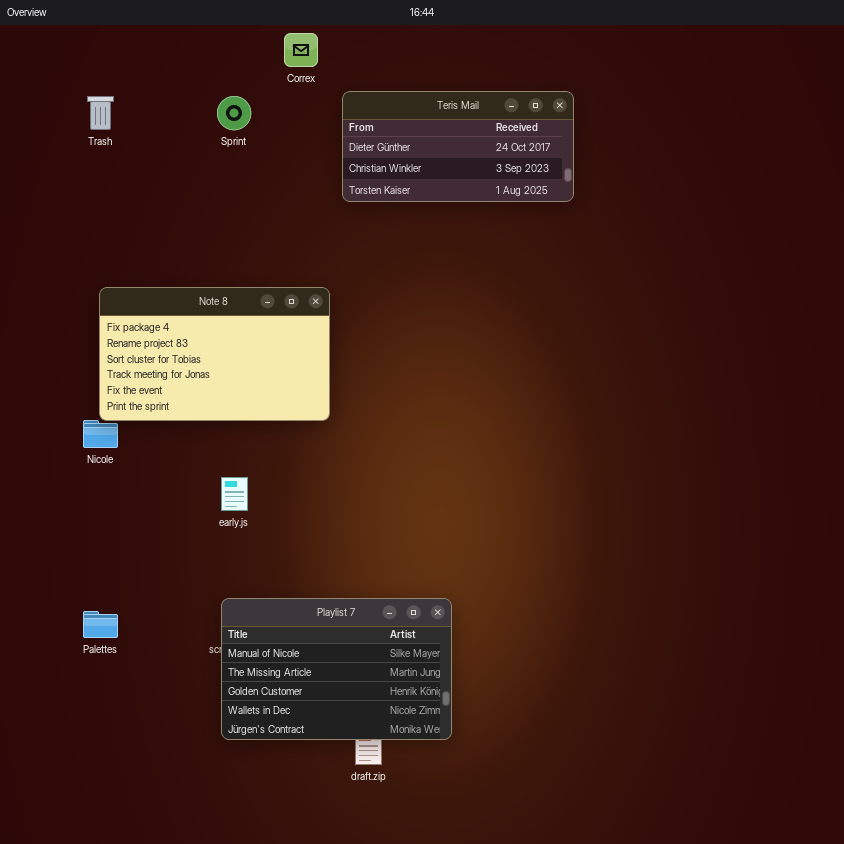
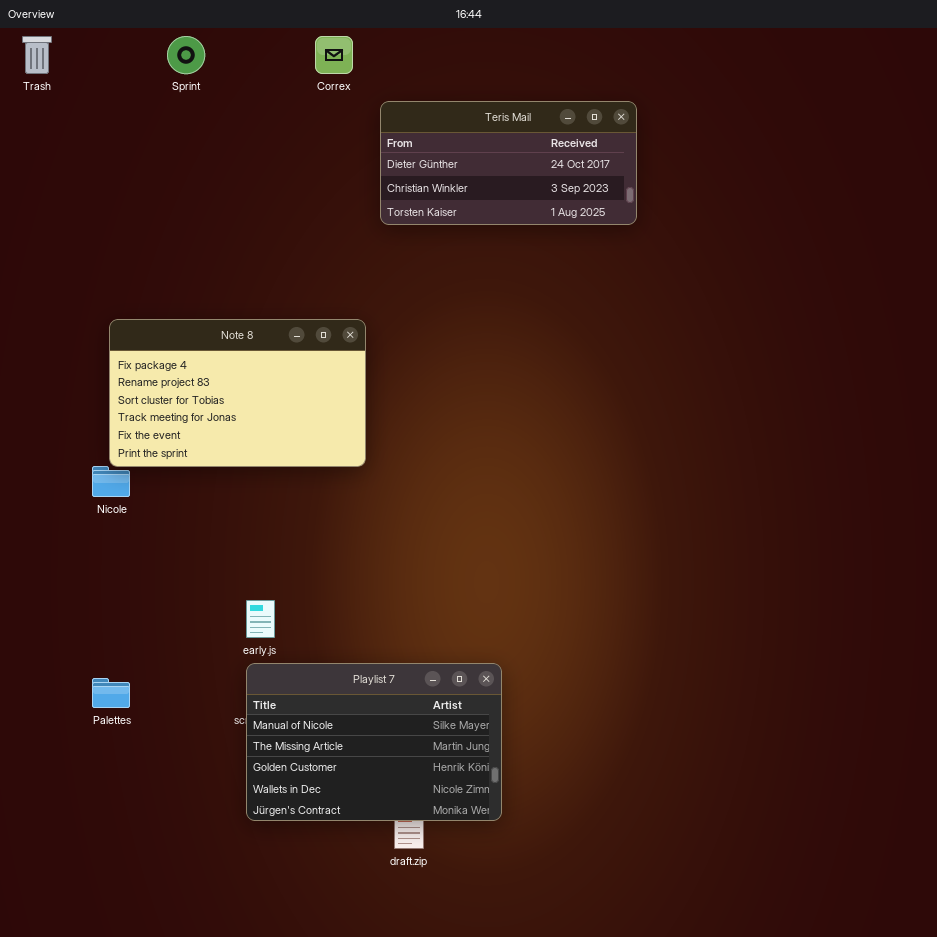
Trash: [87,96,114,130] -> [22,36,52,74], moved
Sprint: [217,96,251,130] -> [167,36,205,74], moved
early.js: [221,477,248,511] -> [246,600,275,638], moved

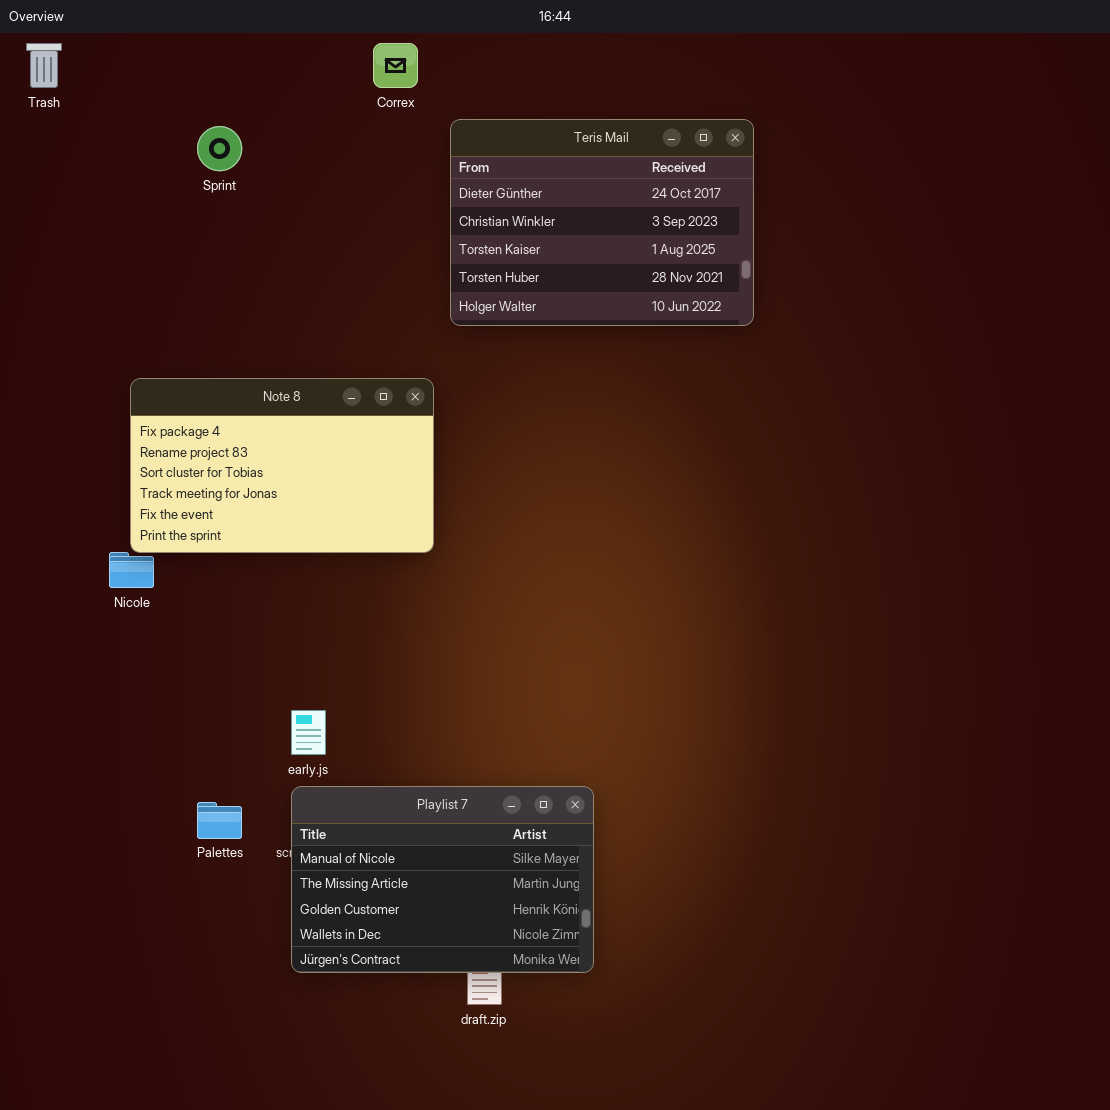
Sprint: [167,36,205,74] -> [197,126,242,171], moved
Teris Mail: [380,101,637,225] -> [450,119,754,326], resized
Palettes: [92,678,130,708] -> [197,802,242,839], moved

